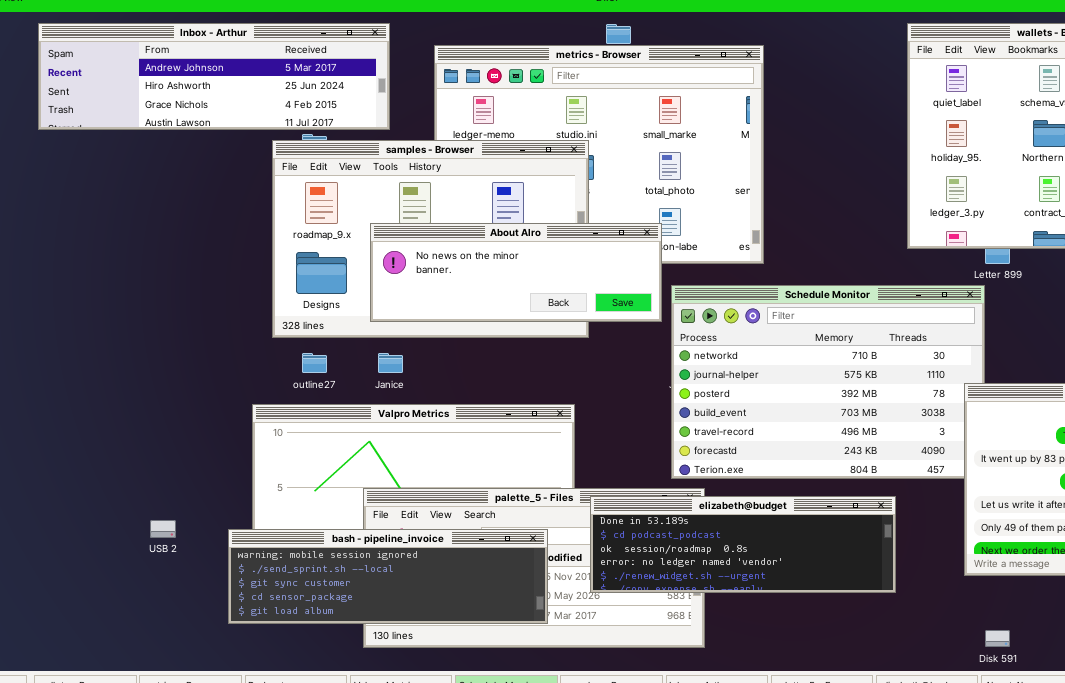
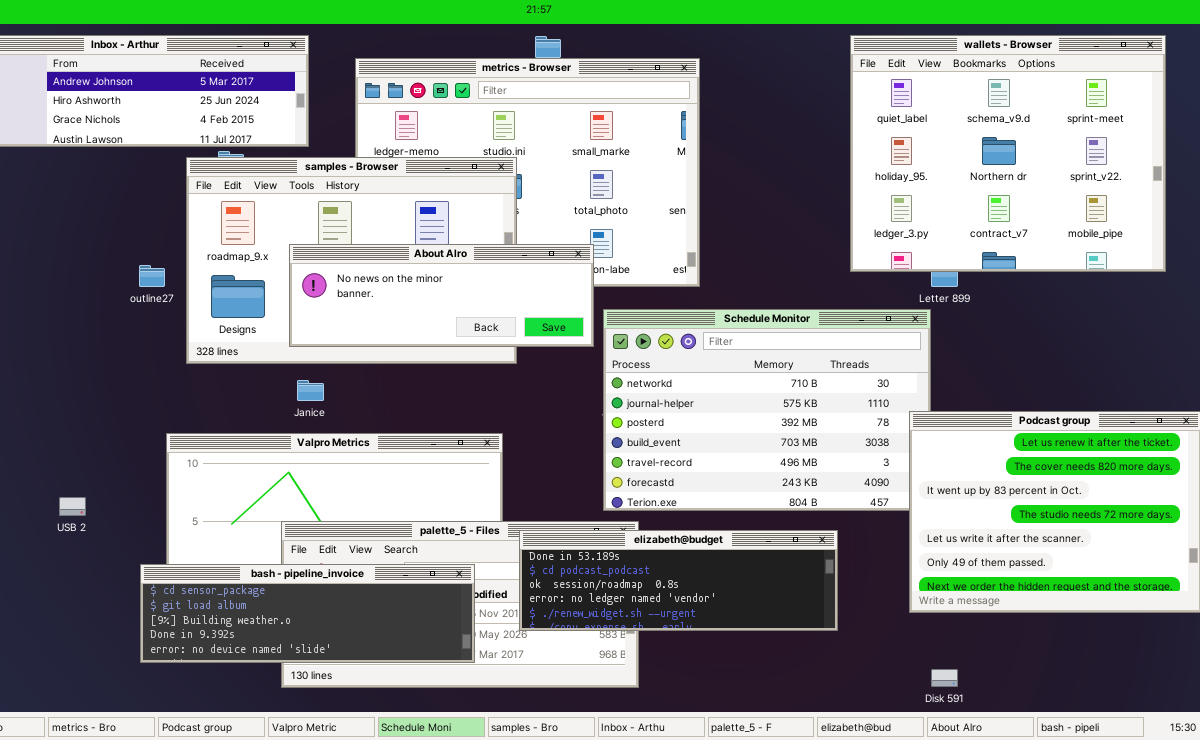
outline27: [302,353,327,373] -> [139,265,165,287], moved
USB 2: [150,520,176,538] -> [59,497,86,516], moved
bash - pipeline_invoice: [228,529,548,624] -> [140,564,475,663], scrolled down 3 rows

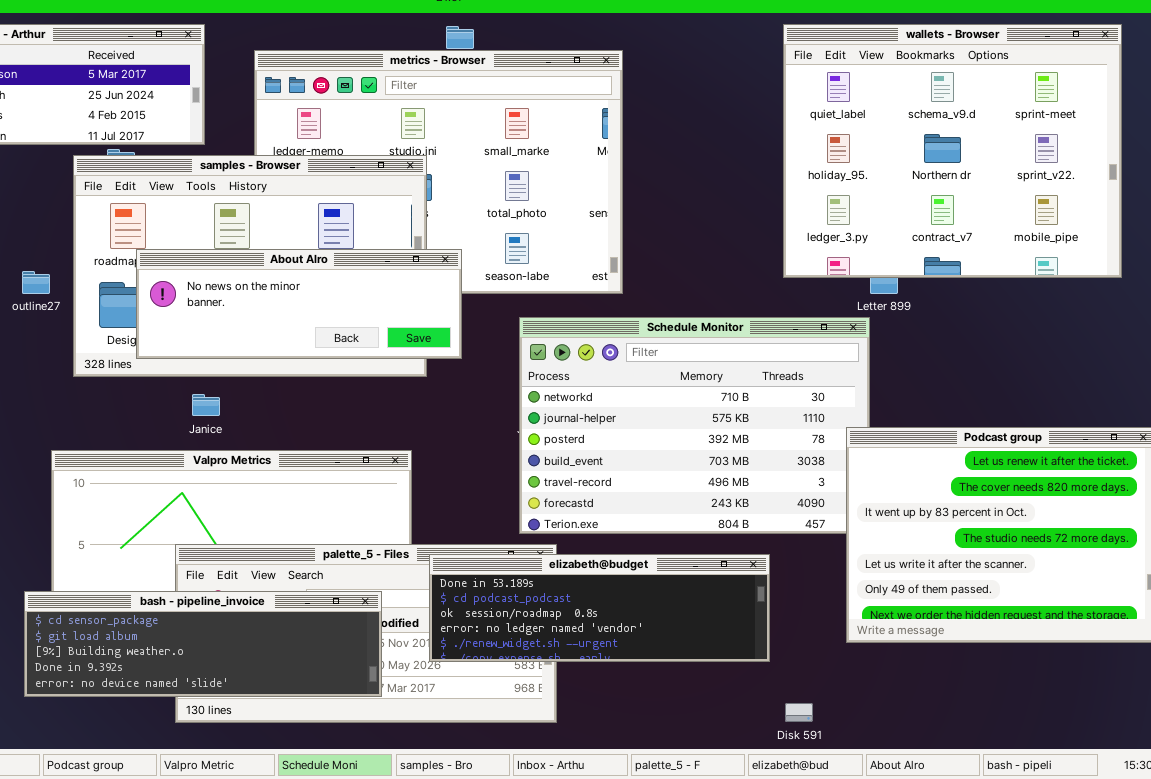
About Alro: [289,244,594,347] -> [136,249,462,359], moved
Disk 591: [931,669,958,687] -> [785,703,813,722], moved

